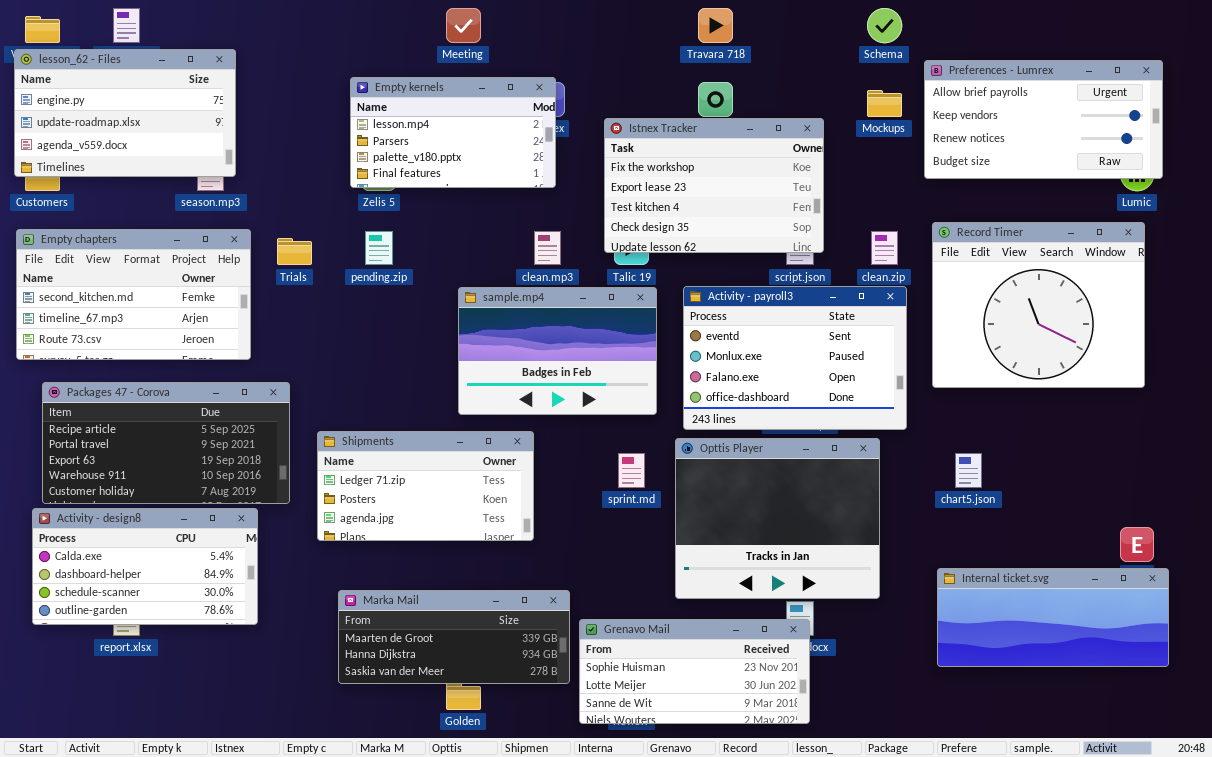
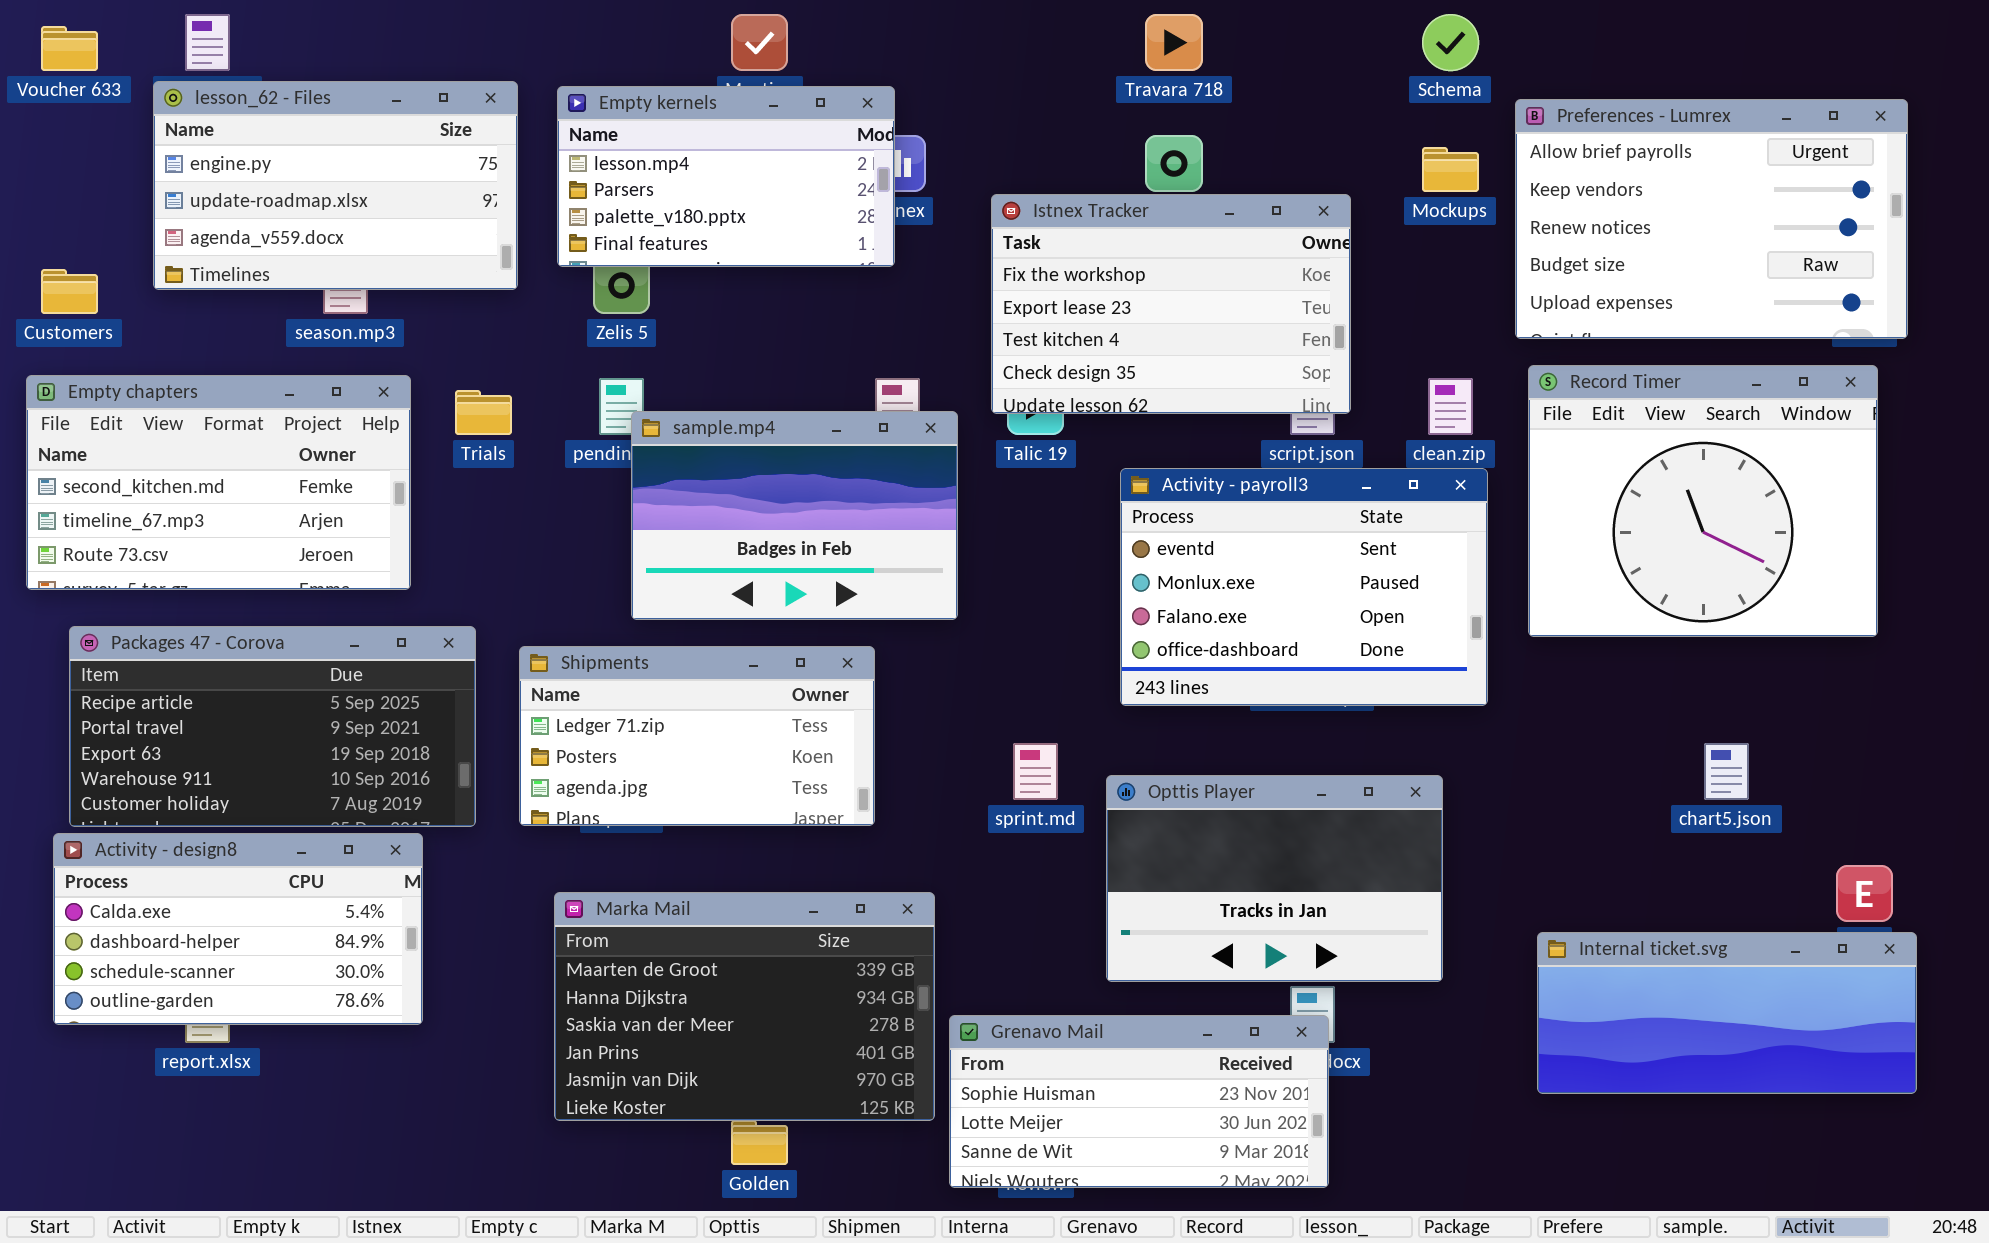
lesson_62 - Files: [14,49,236,177] -> [153,81,518,290], moved
Preferences - Lumrex: [924,60,1163,179] -> [1515,99,1908,339], resized
Empty kernels: [350,77,556,188] -> [557,86,895,267], moved
sample.mp4: [458,287,657,415] -> [631,411,958,620], moved
Shipments: [317,431,534,541] -> [519,646,875,826], moved
Opttis Player: [675,438,880,599] -> [1106,775,1443,982], resized
chart5.json: [955,453,982,488] -> [1704,743,1749,800], moved
Marka Mail: [338,590,570,684] -> [554,892,935,1121], resized

